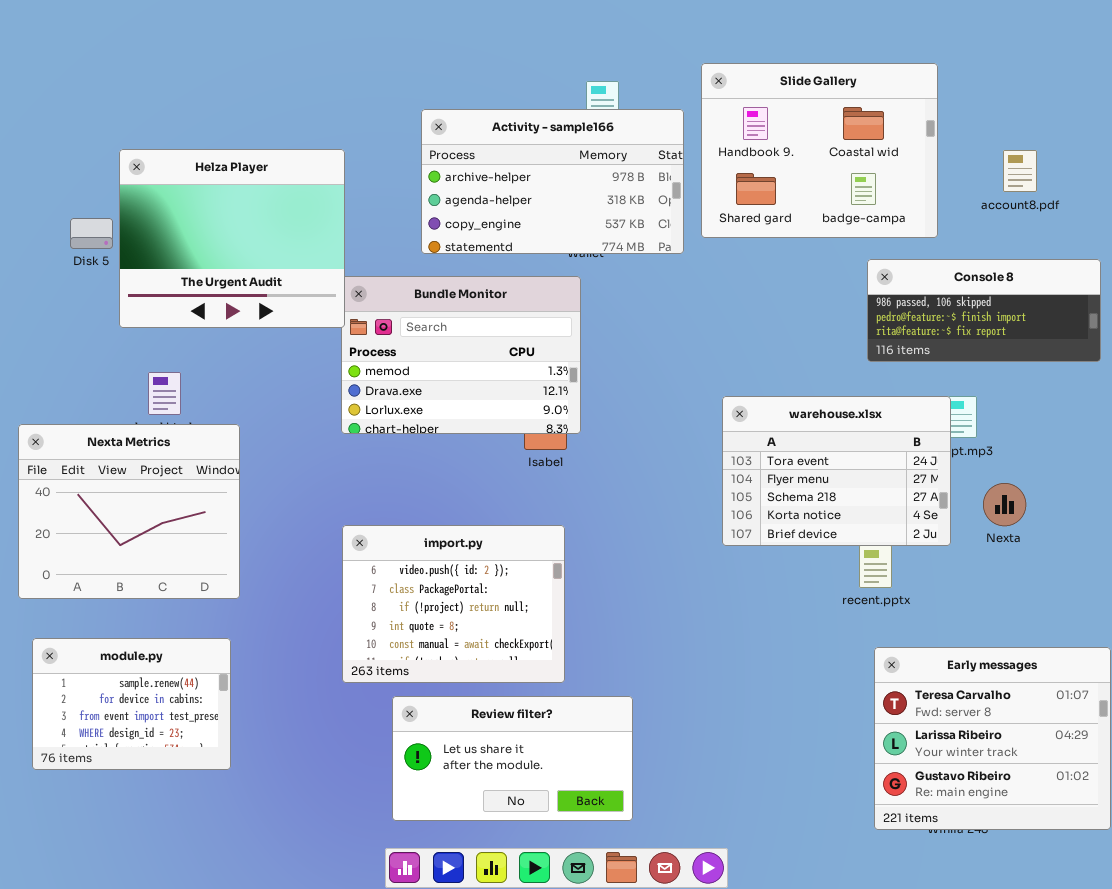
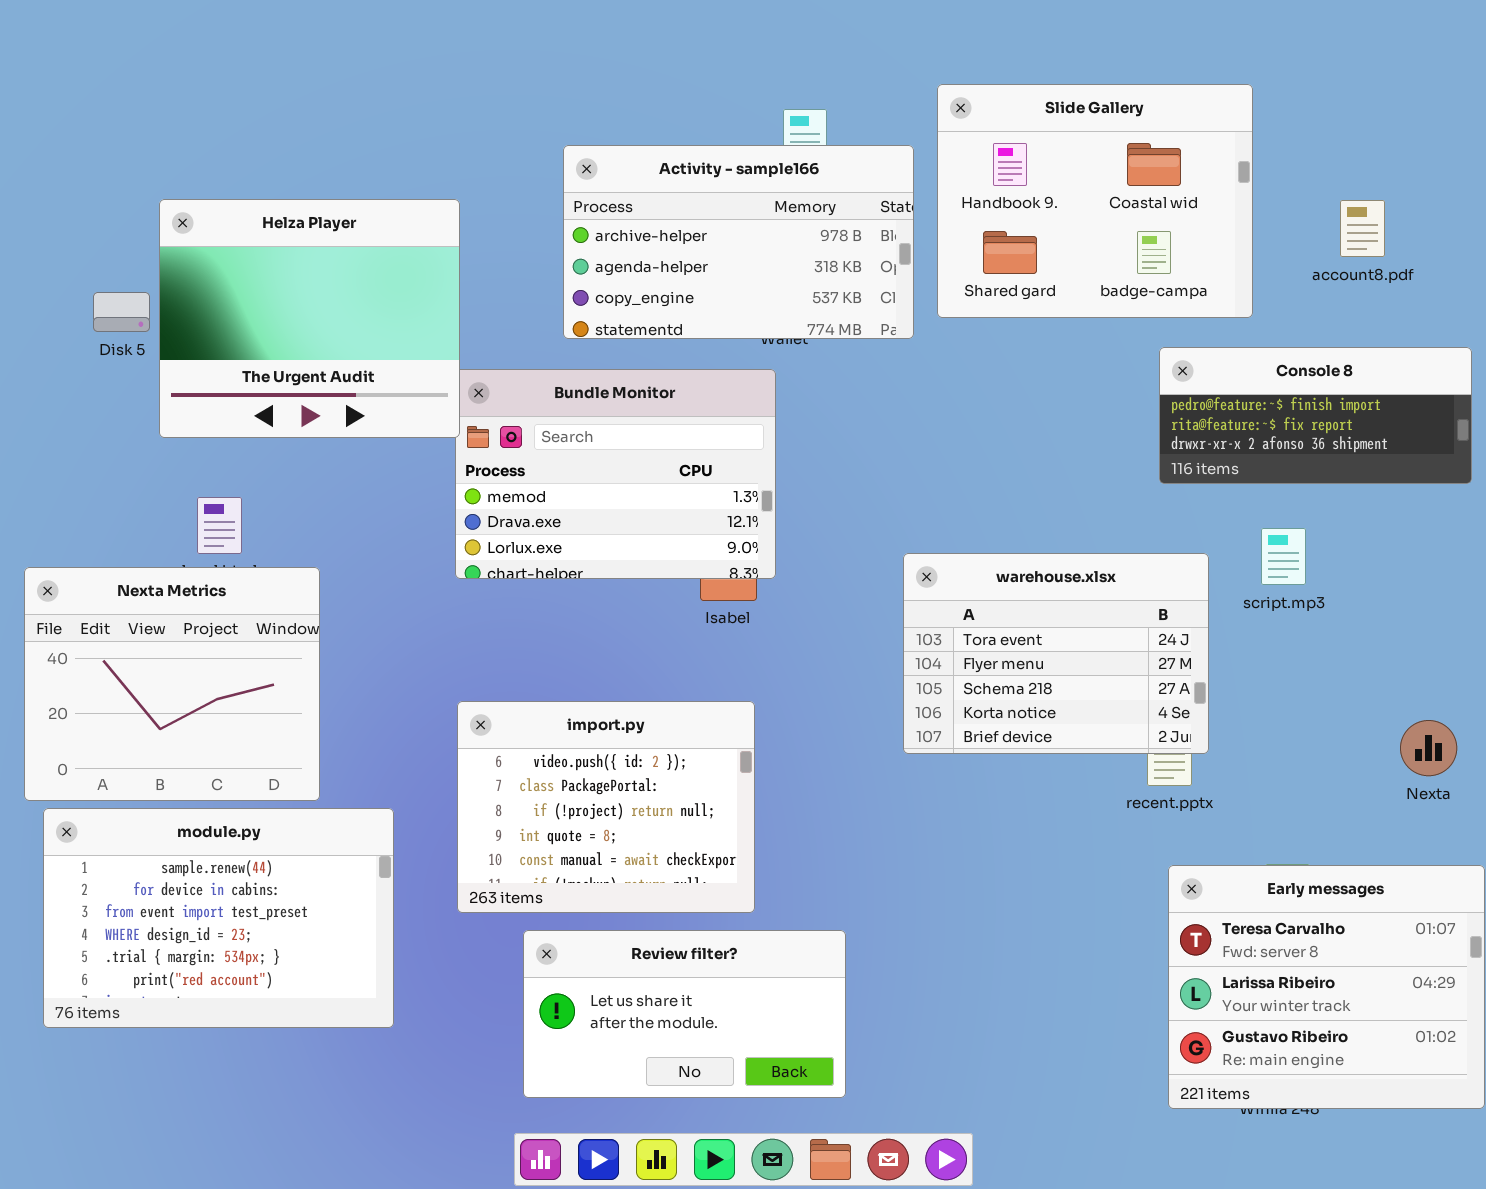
Console 8: [867,259,1101,362] -> [1159,347,1472,484], scrolled down 1 row
warehouse.xlsx: [722,396,951,546] -> [903,553,1209,754], moved
Nexta: [983,483,1026,526] -> [1400,720,1457,776], moved
module.py: [32,638,231,770] -> [43,808,394,1028], resized

